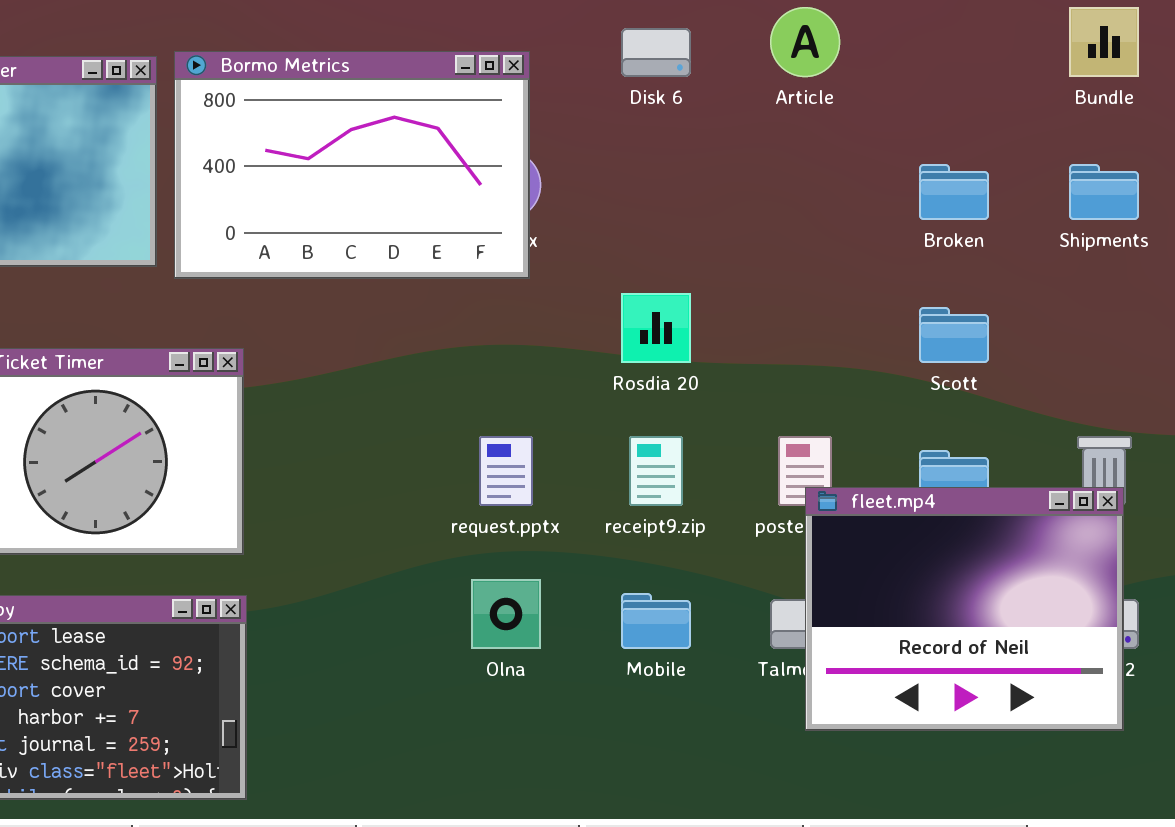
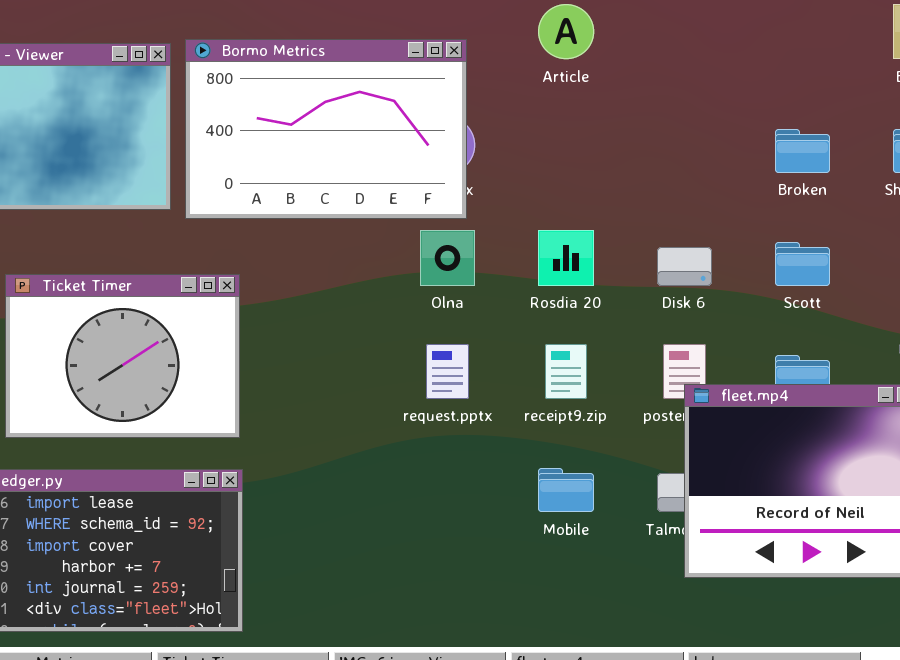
Article: [770,7,840,77] -> [538,4,594,59], moved
Disk 6: [621,28,691,77] -> [657,247,712,286], moved
Olna: [471,579,541,649] -> [420,230,475,286], moved

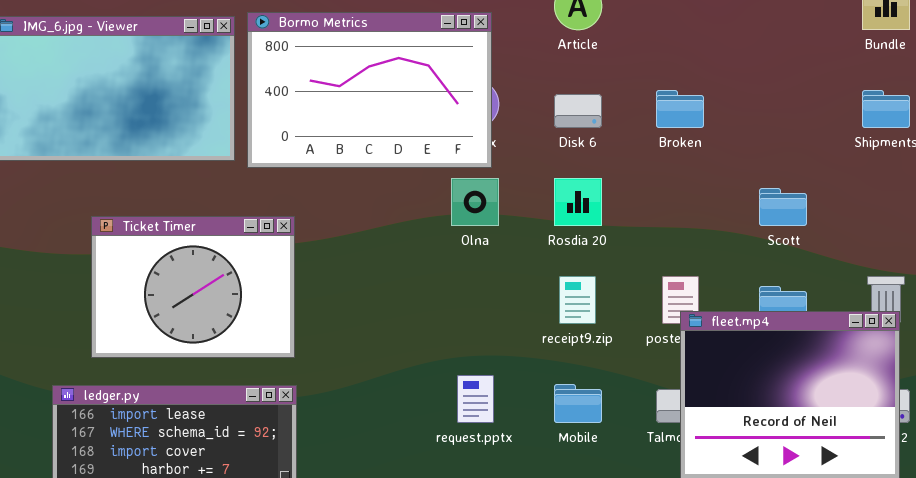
Broken: [775,129,830,173] -> [656,90,704,128], moved
Disk 6: [657,247,712,286] -> [554,94,602,128], moved
request.pptx: [426,344,469,399] -> [457,375,494,423], moved

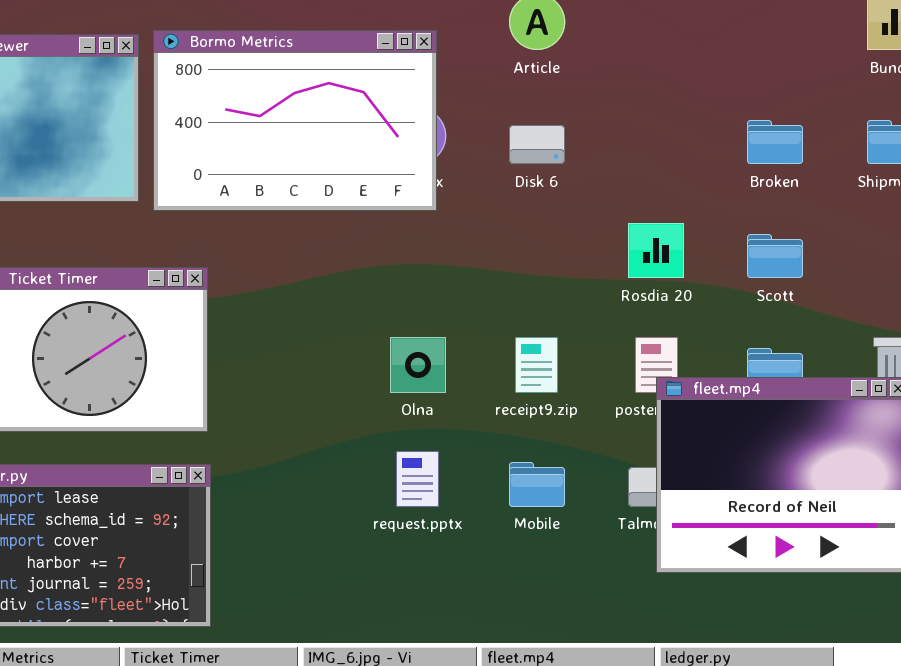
Broken: [656,90,704,128] -> [747,120,803,164], moved
Olna: [451,178,499,226] -> [390,337,446,393], moved
Rosdia 20: [554,178,602,226] -> [628,223,684,278], moved

